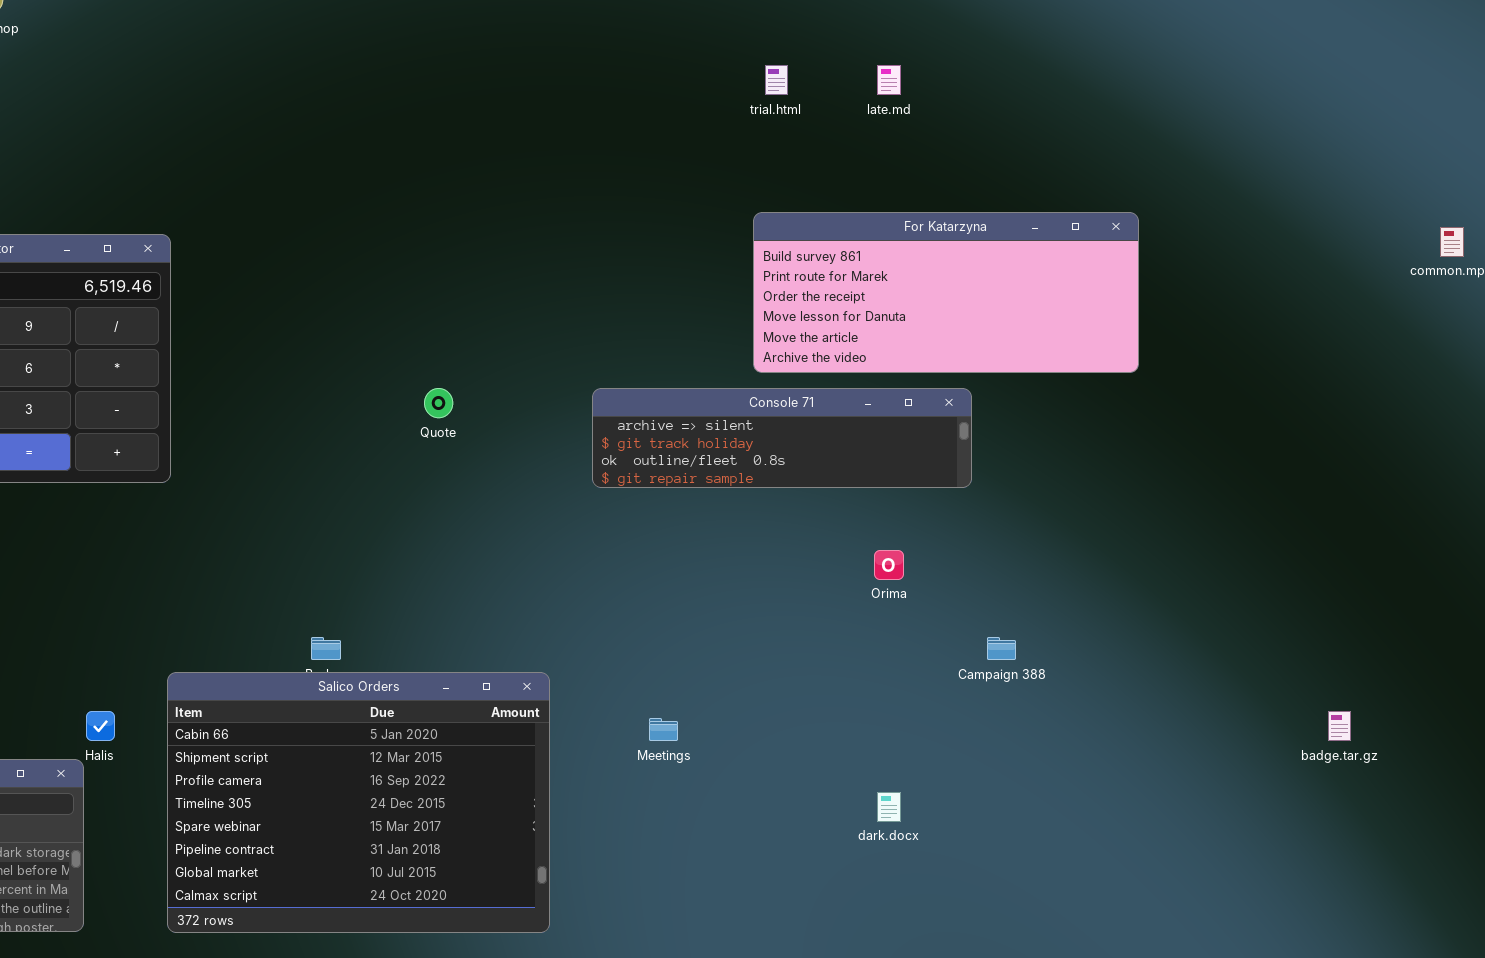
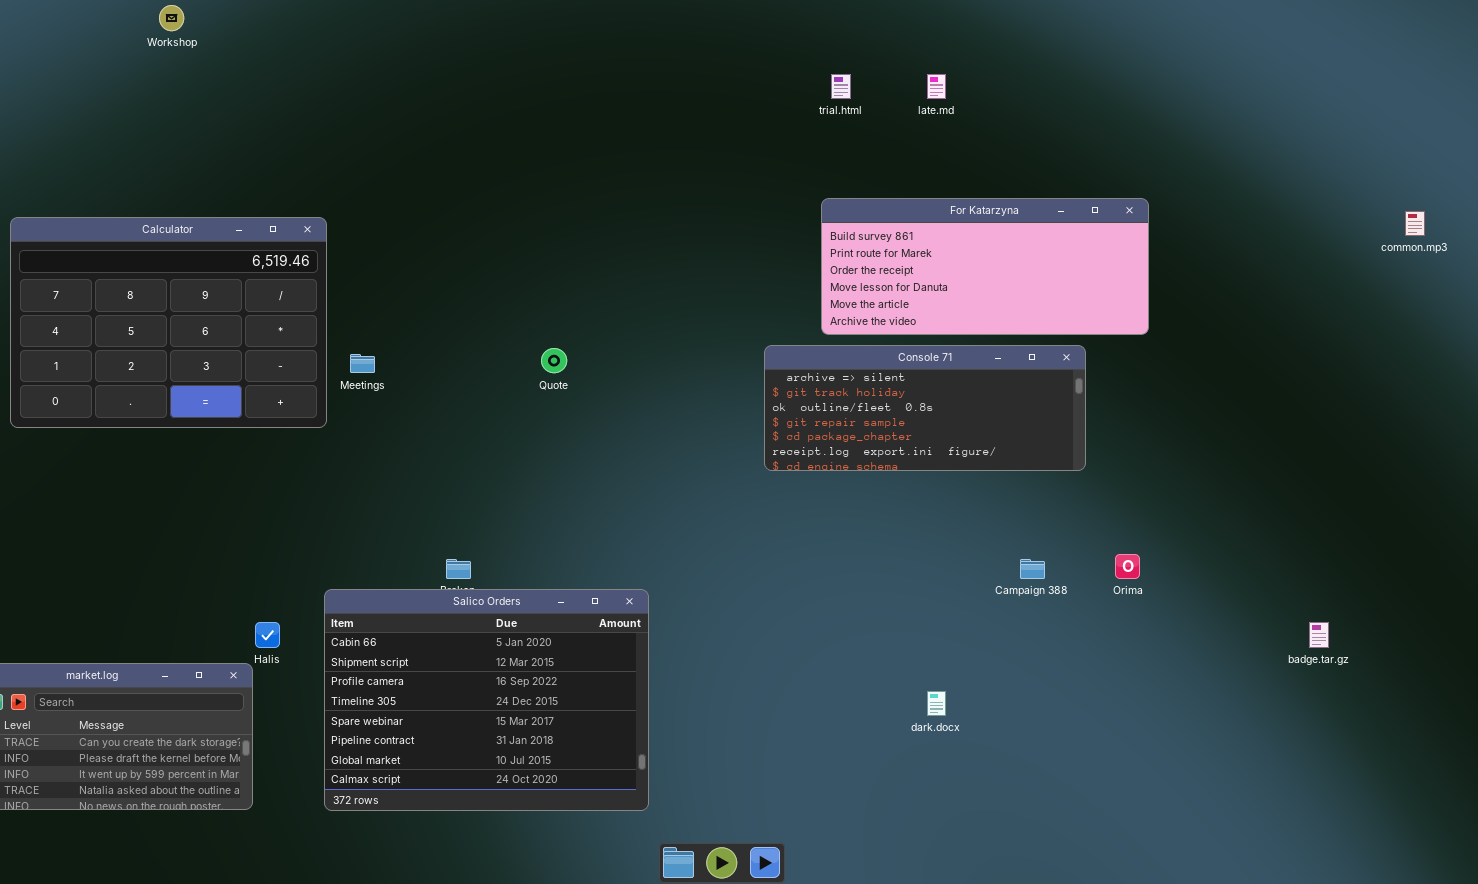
Console 71: [592,388,972,488] -> [764,345,1086,471], moved, resized
Orima: [874,550,904,580] -> [1115,554,1140,579], moved
Meetings: [649,718,678,741] -> [350,354,375,373], moved

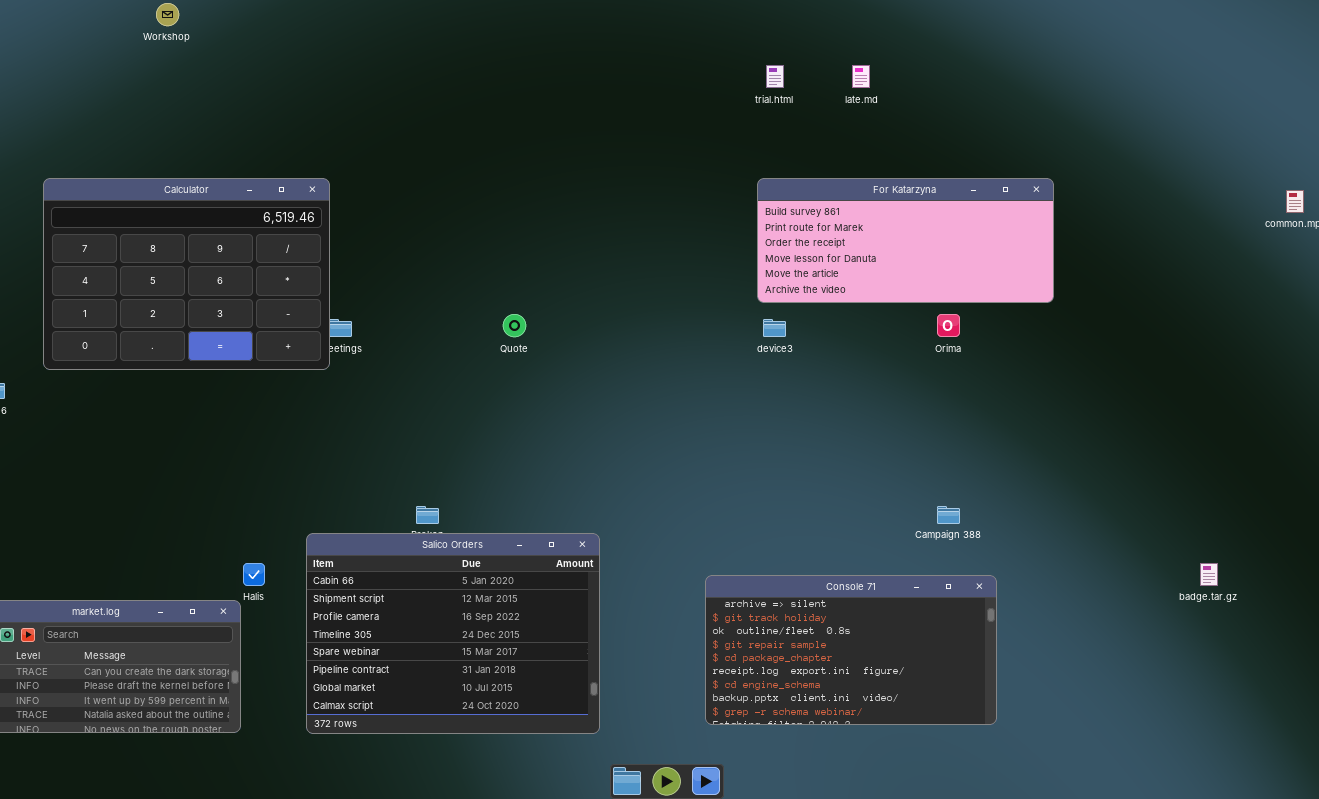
Calculator: [10,217,327,428] -> [43,178,330,370], moved
Console 71: [764,345,1086,471] -> [705,575,997,725], moved, resized
Orima: [1115,554,1140,579] -> [937,314,960,337], moved

